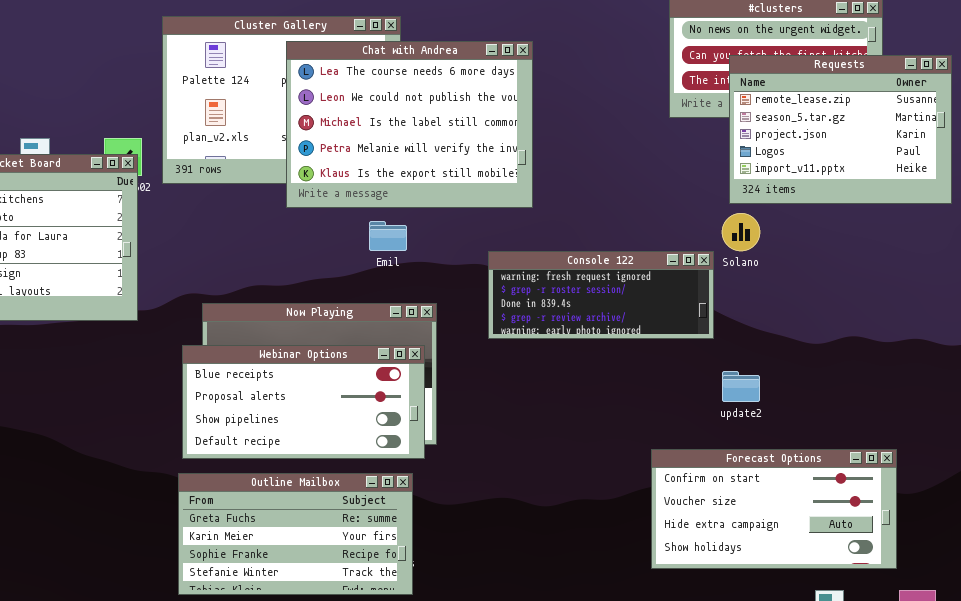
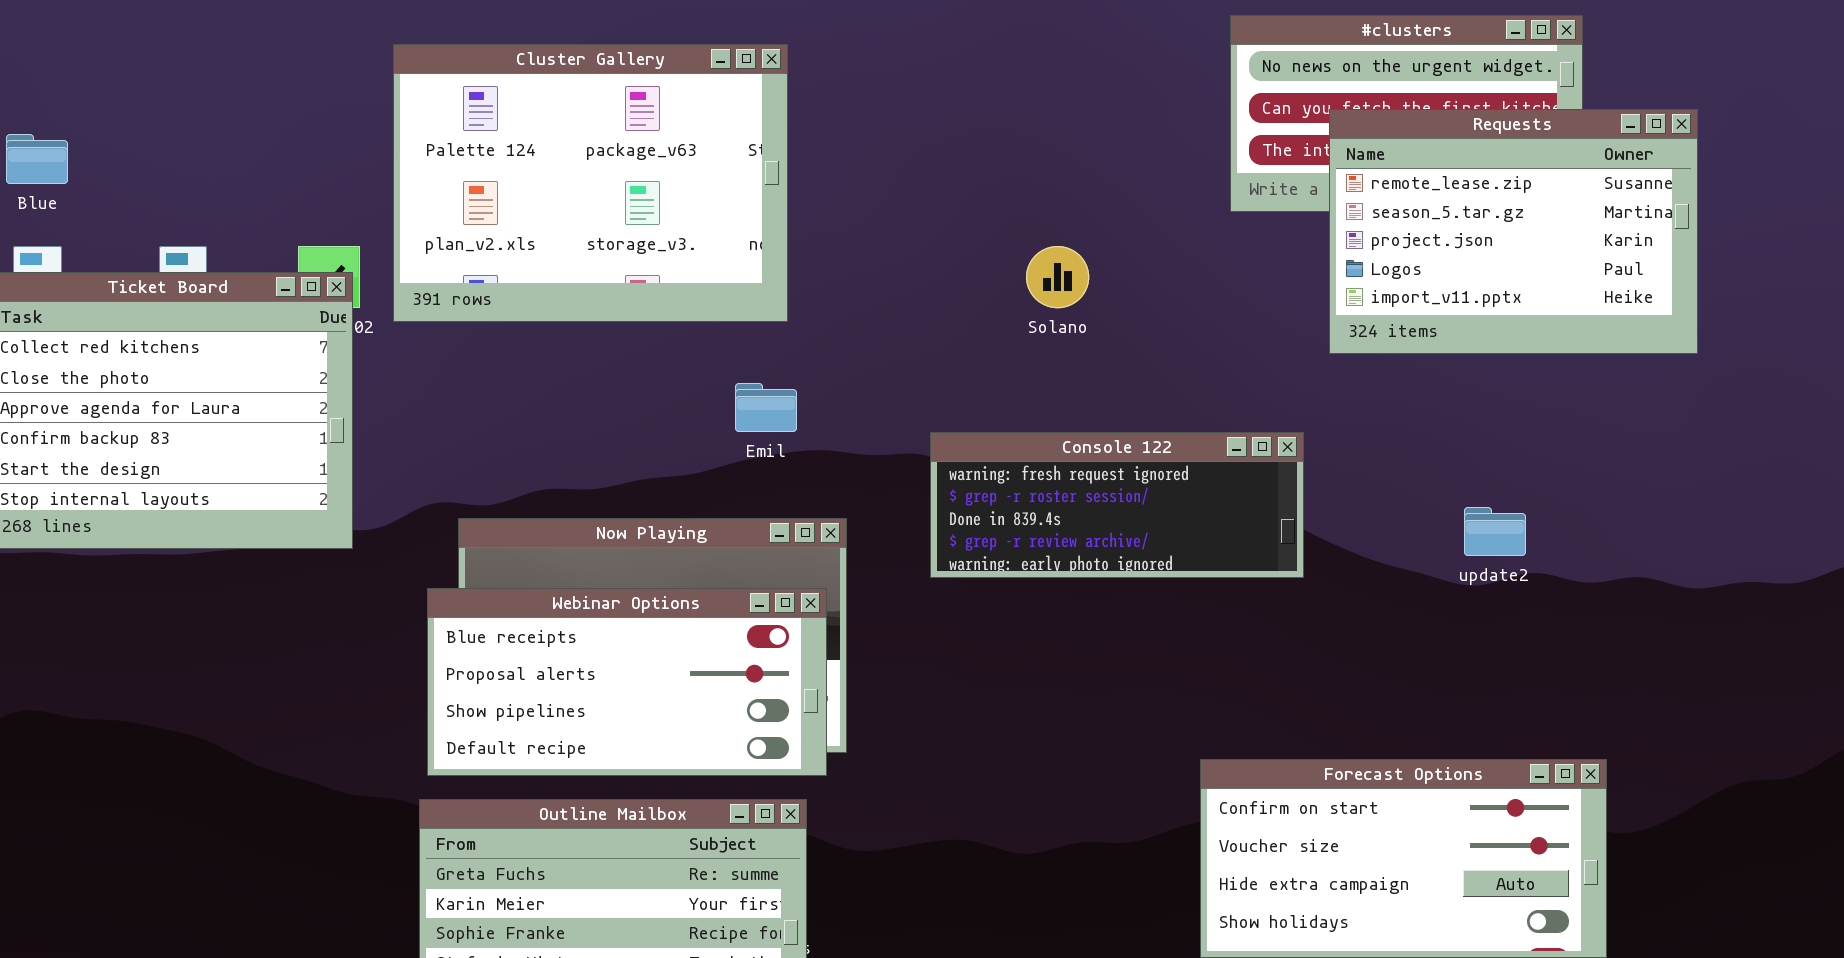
Chat with Andrea: [286,41,533,208] -> none, closed
Solano: [722,213,760,251] -> [1026,246,1089,308], moved
update2: [722,371,760,402] -> [1464,507,1526,556], moved

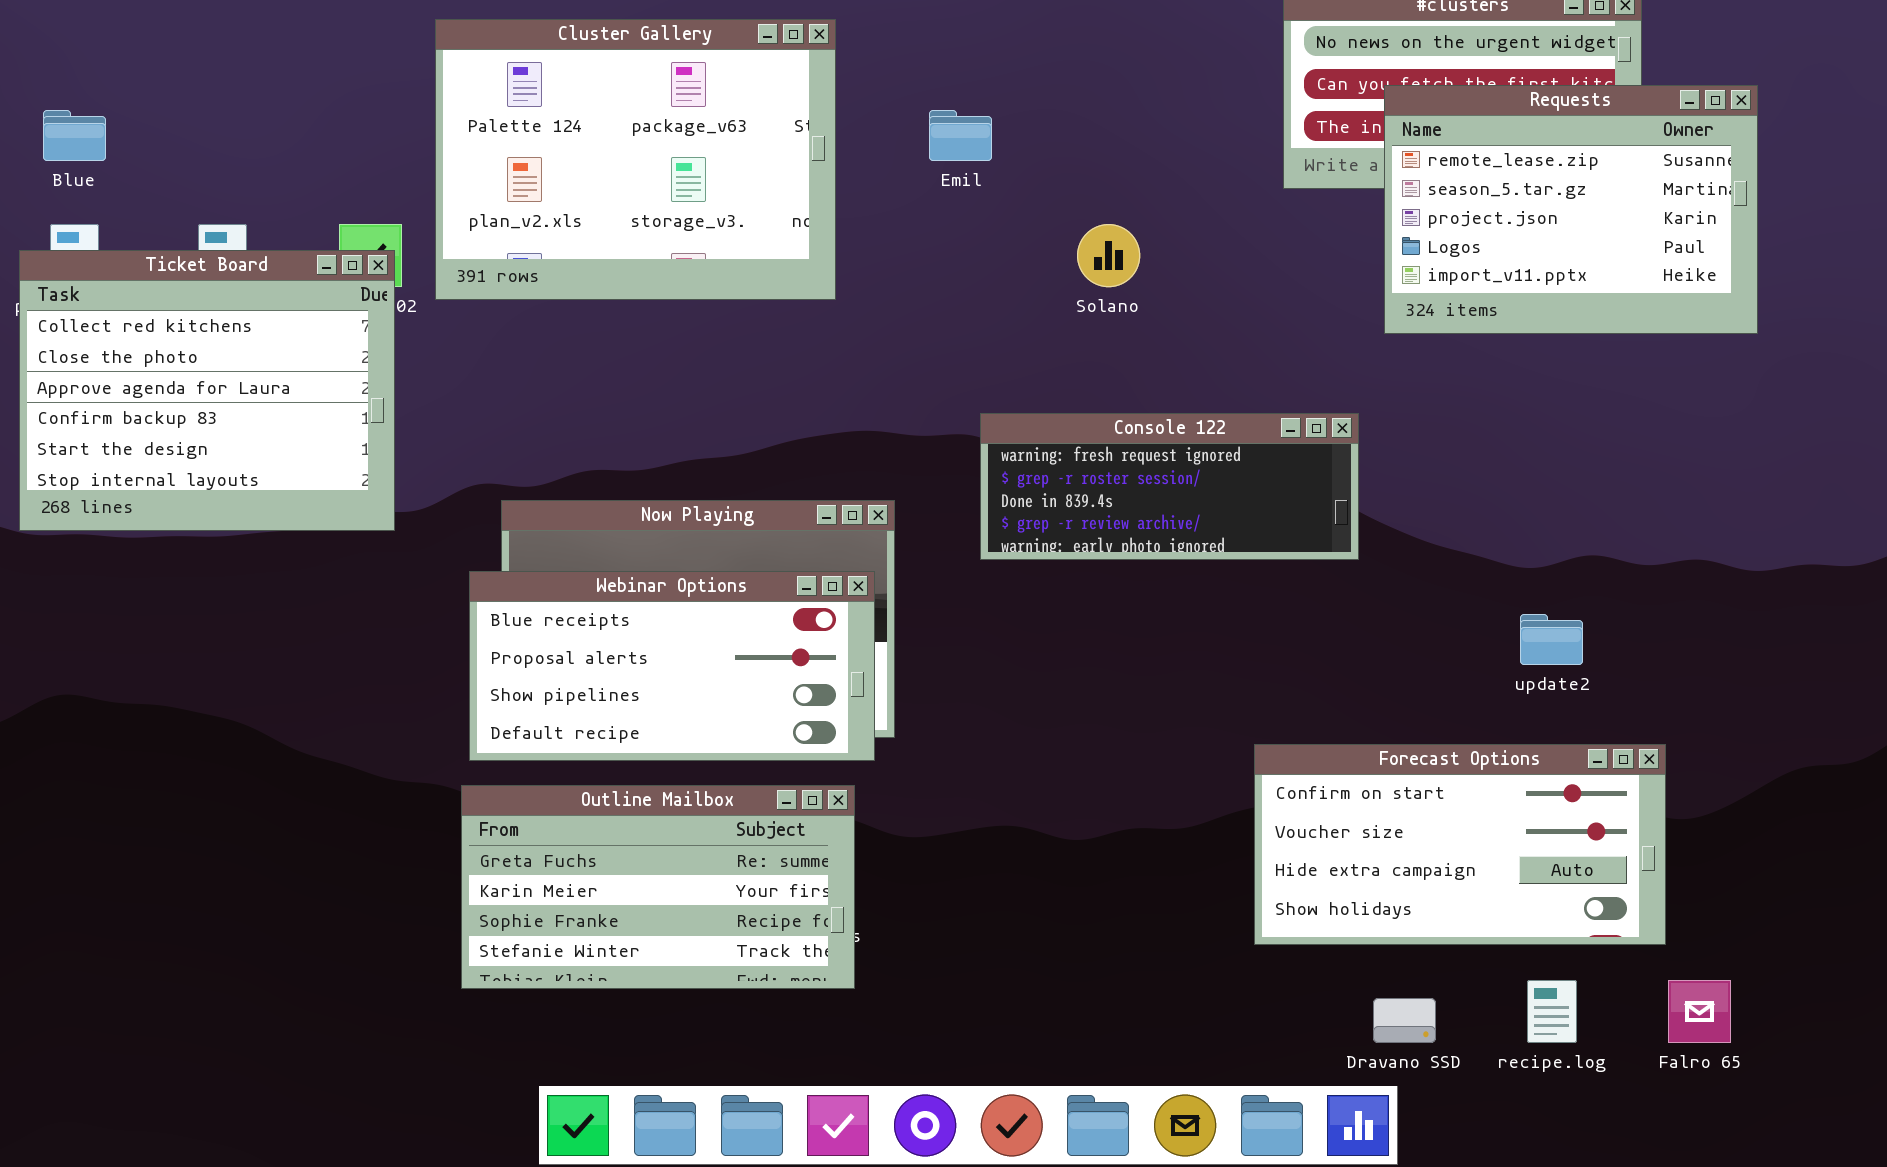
Emil: [735,383,797,432] -> [929,110,992,161], moved
update2: [1464,507,1526,556] -> [1520,614,1583,665], moved

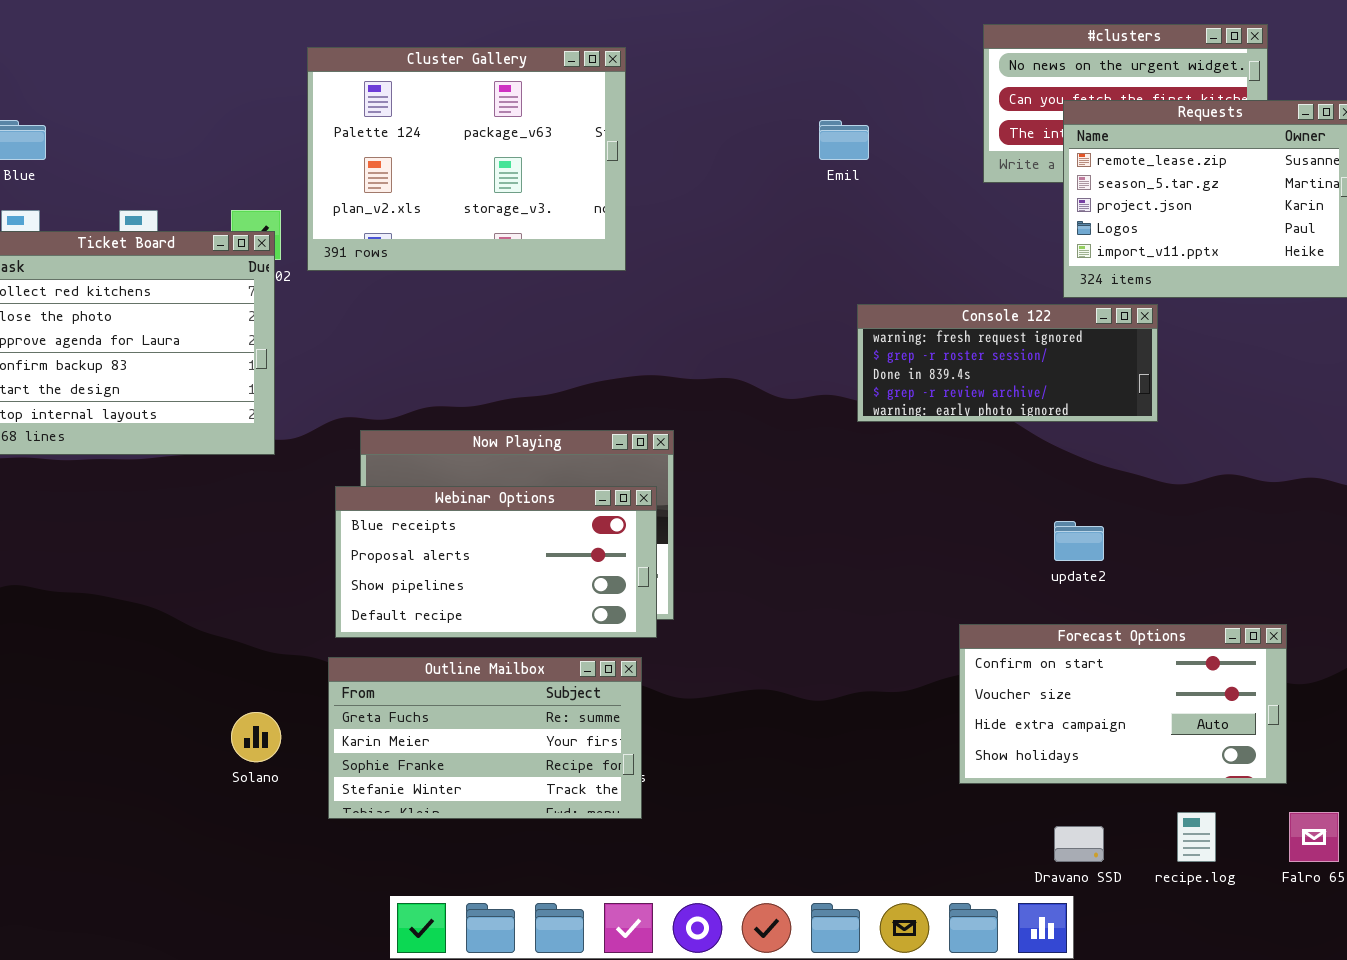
Emil: [929,110,992,161] -> [819,120,869,160], moved
Solano: [1077,224,1140,287] -> [231,712,281,762], moved
Console 122: [980,413,1359,560] -> [857,304,1158,422], moved
update2: [1520,614,1583,665] -> [1054,521,1104,561], moved

